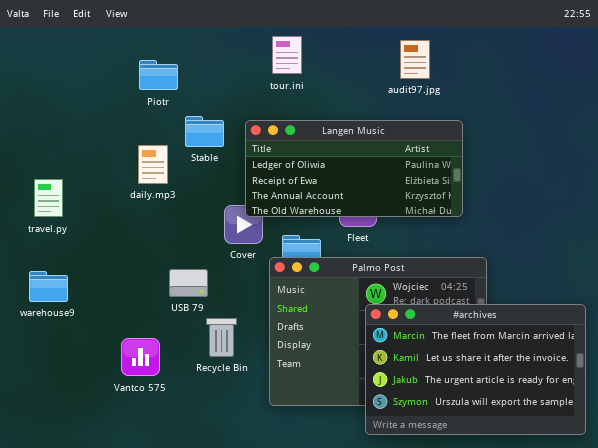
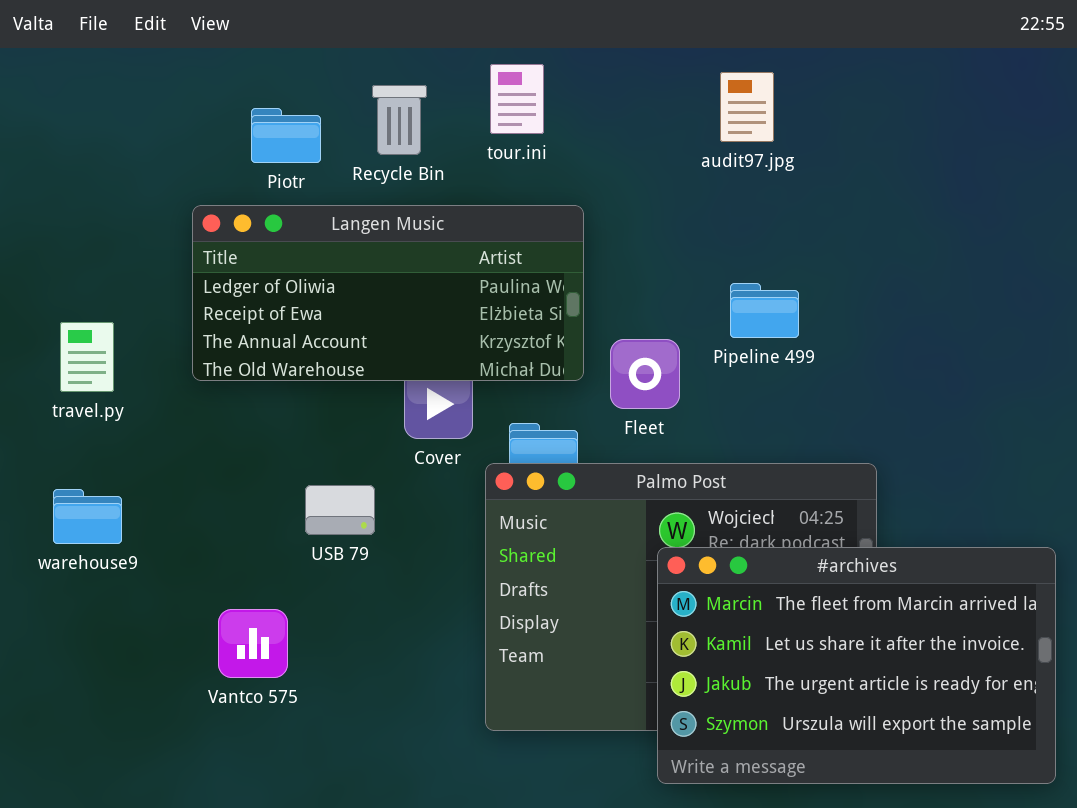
Langen Music: [245,120,463,217] -> [192,205,584,381], moved
Recycle Bin: [206,318,237,357] -> [372,85,427,155], moved

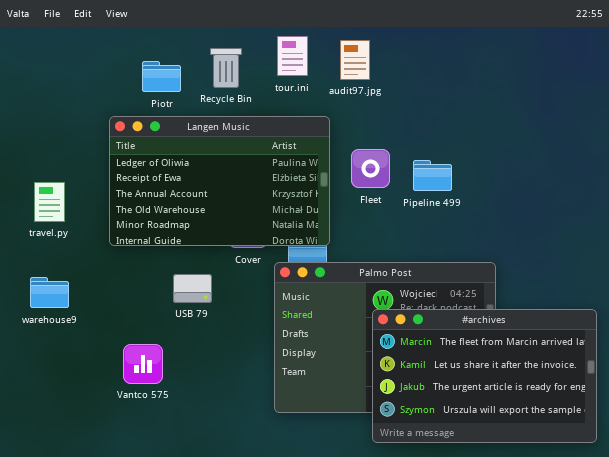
audit97.jpg: [720,72,774,142] -> [340,40,370,80], moved
Langen Music: [192,205,584,381] -> [109,116,330,246], resized
Fleet: [610,339,680,409] -> [351,149,390,188], moved

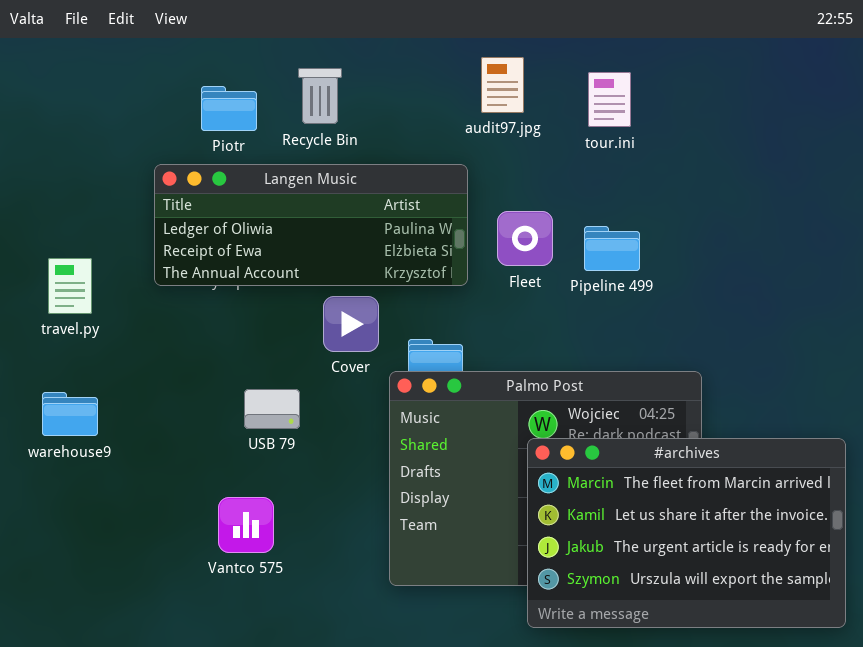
tour.ini: [277,36,308,76] -> [588,72,631,127], moved
Langen Music: [109,116,330,246] -> [154,164,468,286], resized
Vantco 575: [123,344,163,384] -> [218,497,274,553], moved

